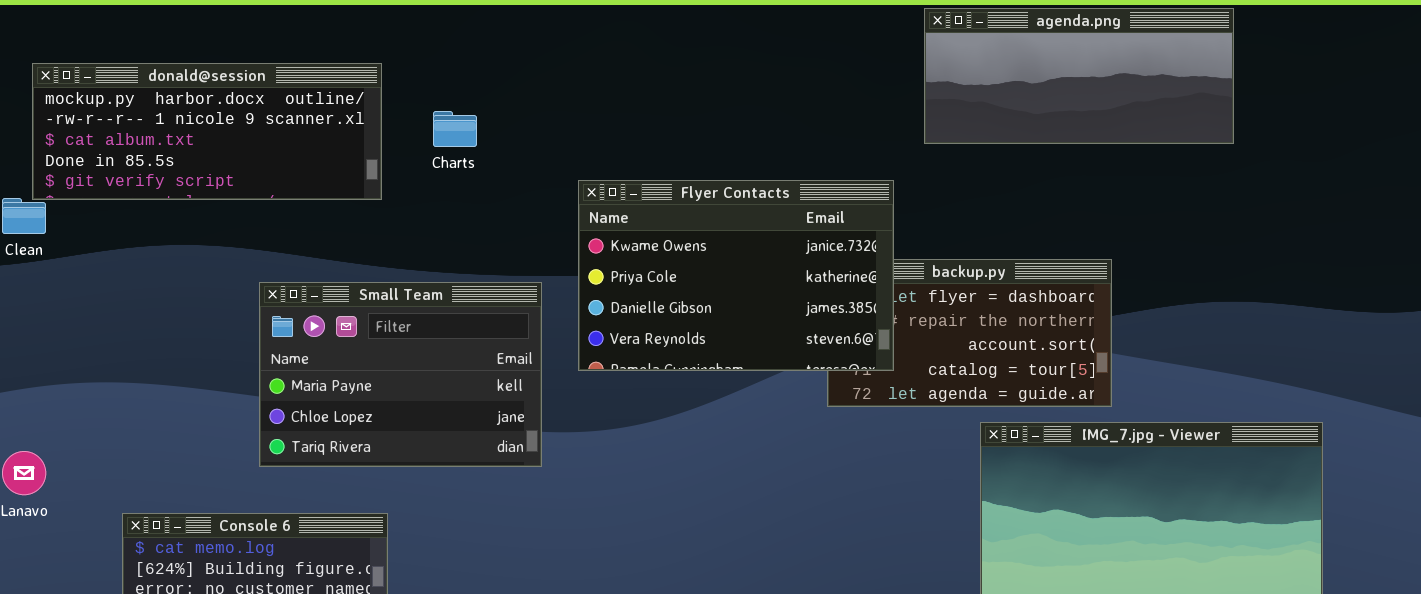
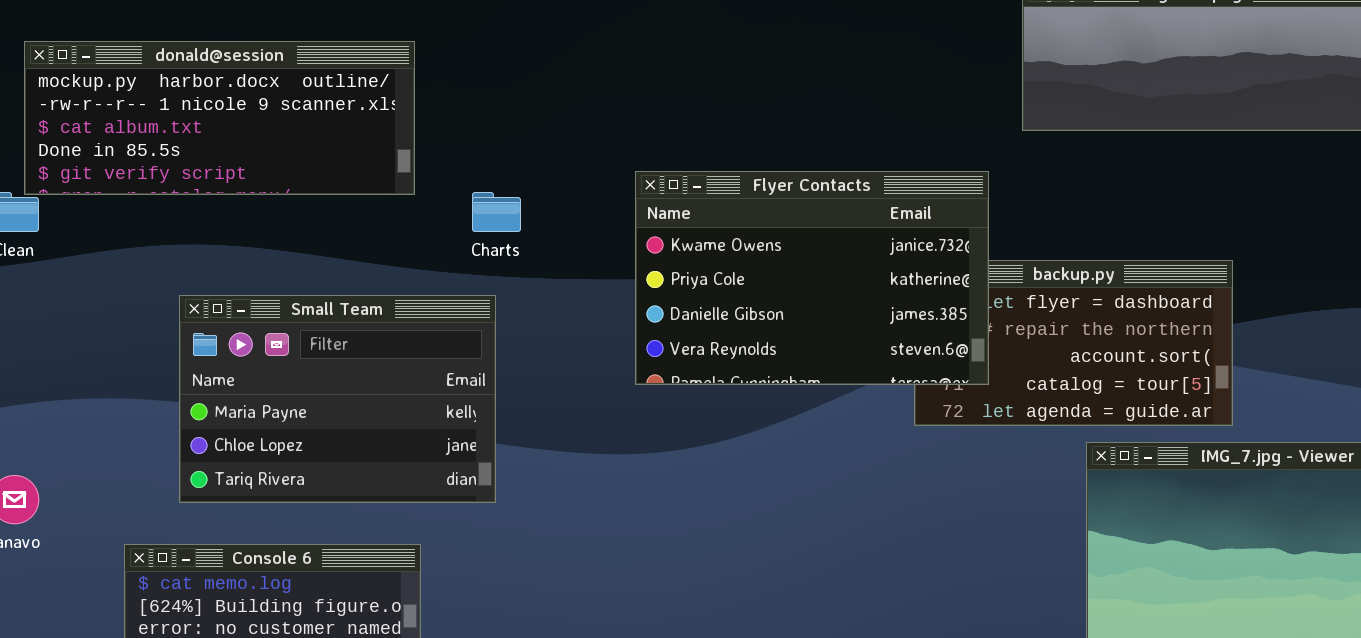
Charts: [433,111,477,147] -> [472,192,521,232], moved
Small Team: [259,282,542,467] -> [179,295,496,503], moved

